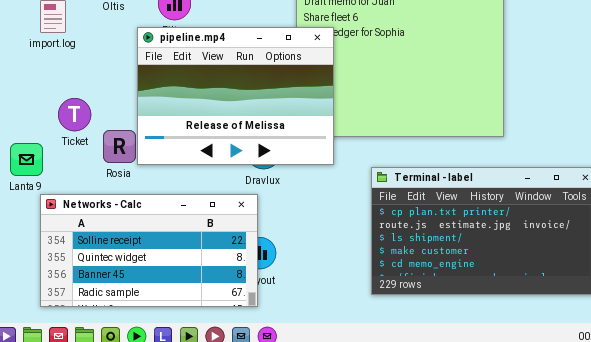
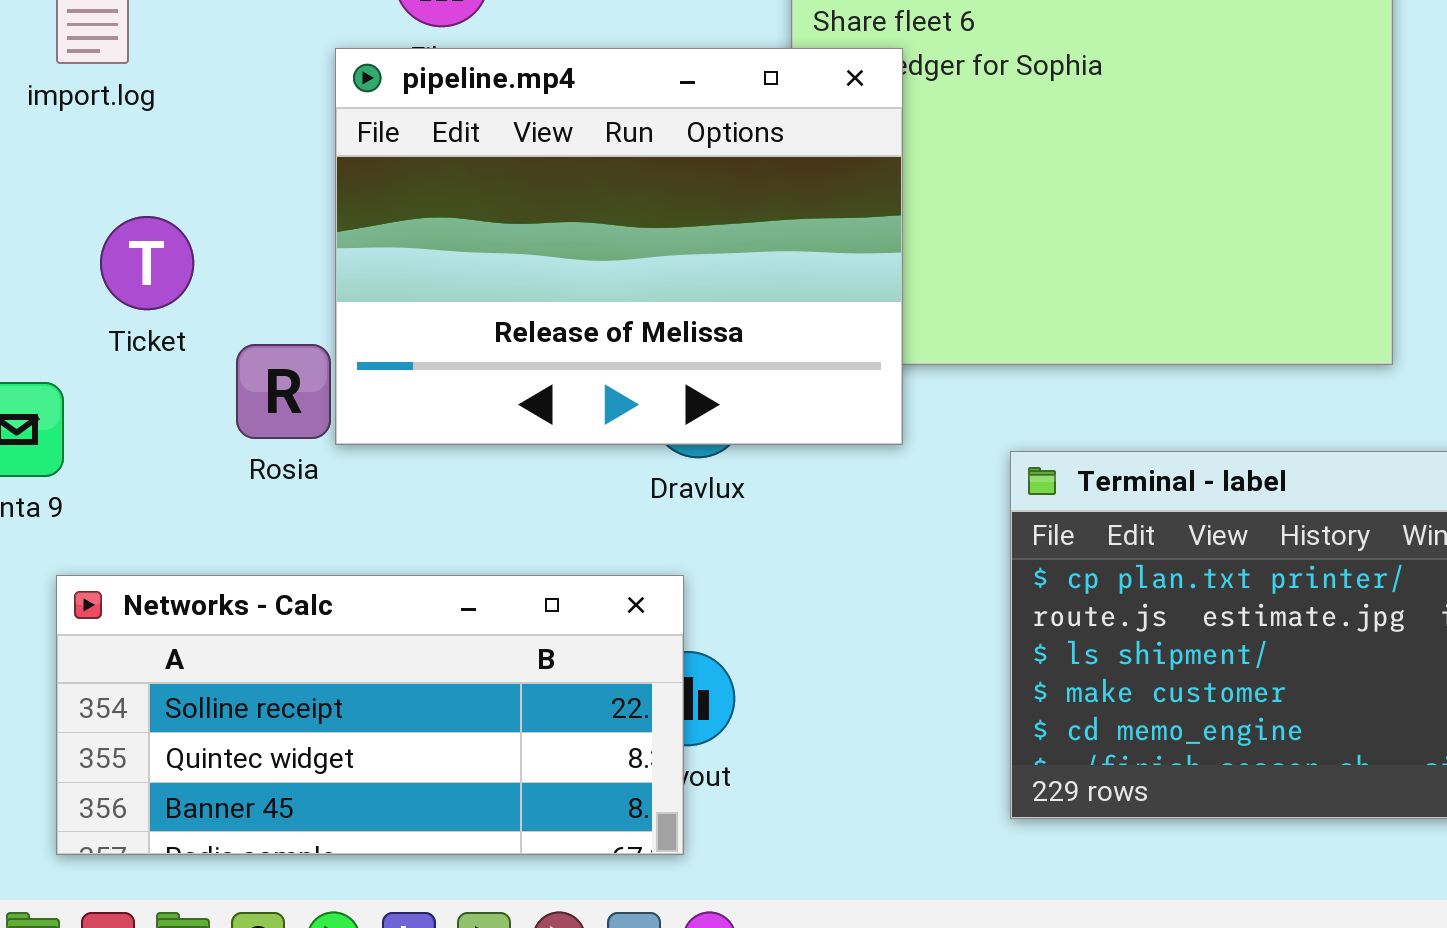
Ticket: [58,98,91,131] -> [100,216,194,310], moved
Networks - Calc: [40,194,258,307] -> [56,575,684,855], resized

